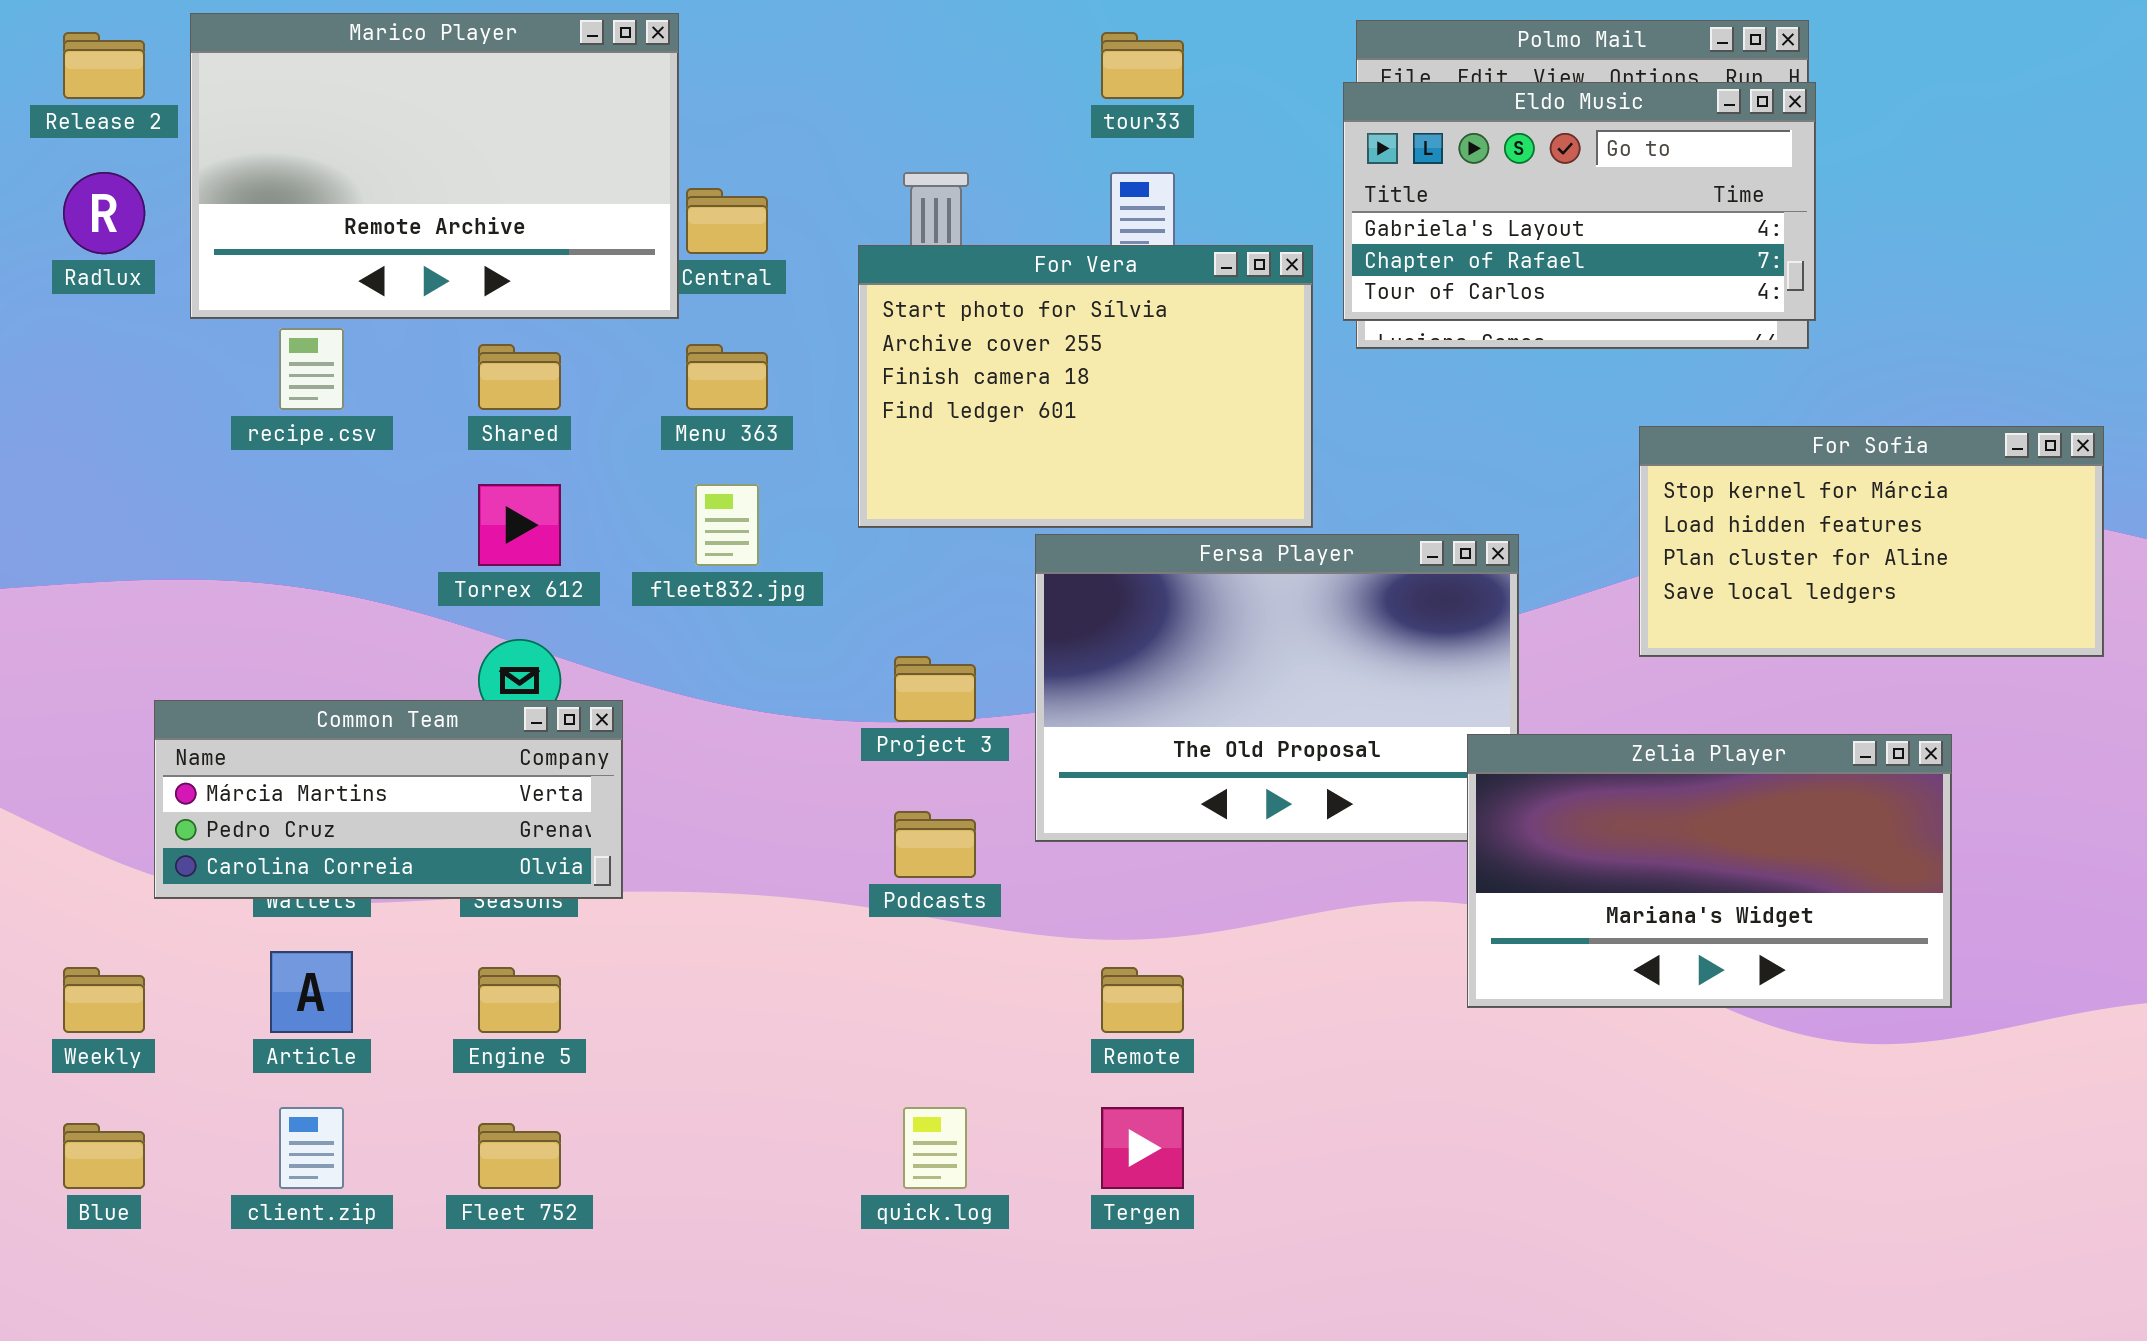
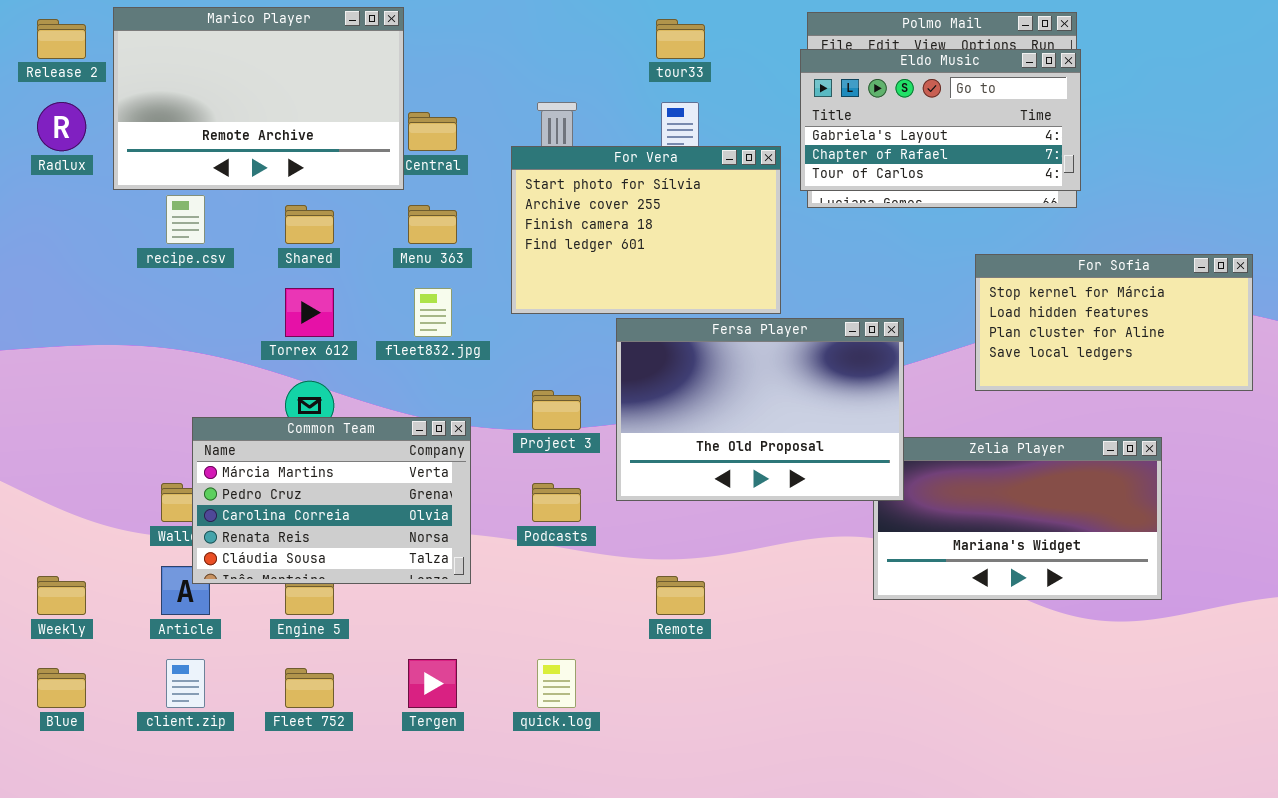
Fersa Player: [1035,534,1519,842] -> [616,318,904,501], raised
Common Team: [154,700,623,899] -> [192,417,471,584], moved, resized
Tergen: [1101,1107,1184,1189] -> [408,659,457,708], moved

